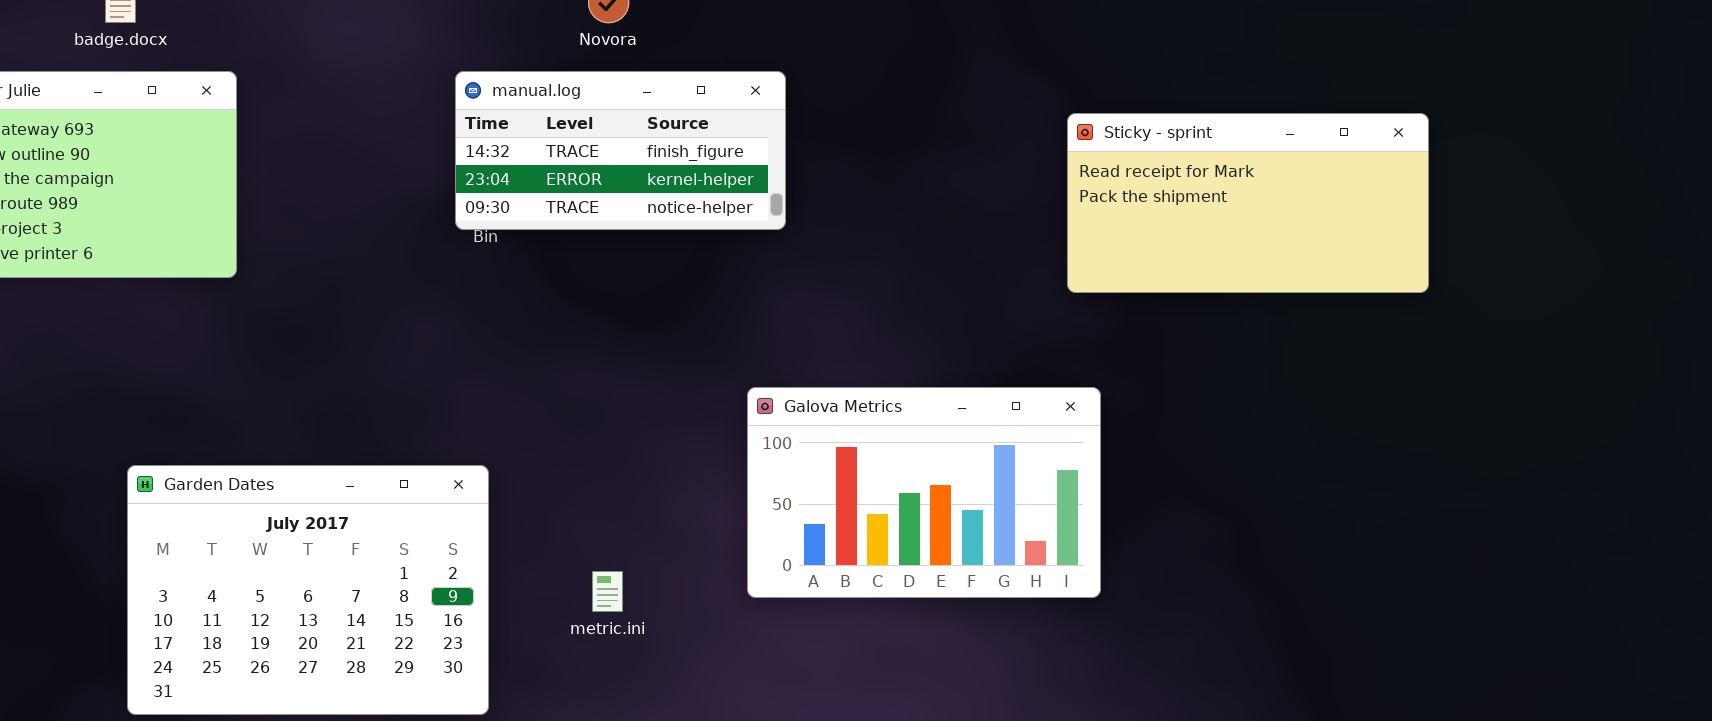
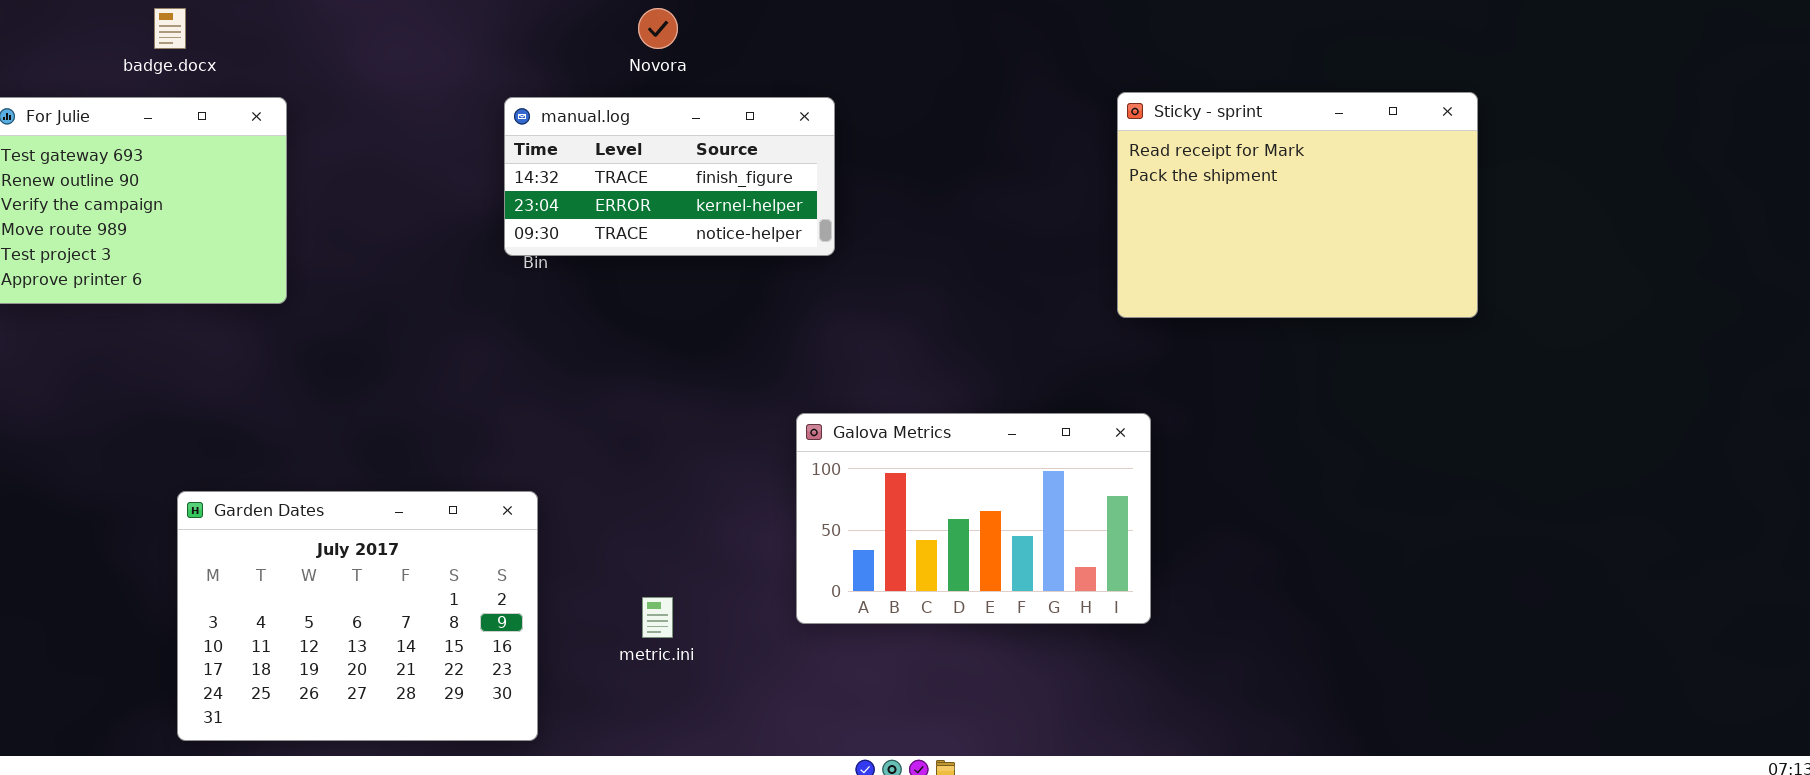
Sticky - sprint: [1067,113,1429,293] -> [1117,92,1478,318], resized

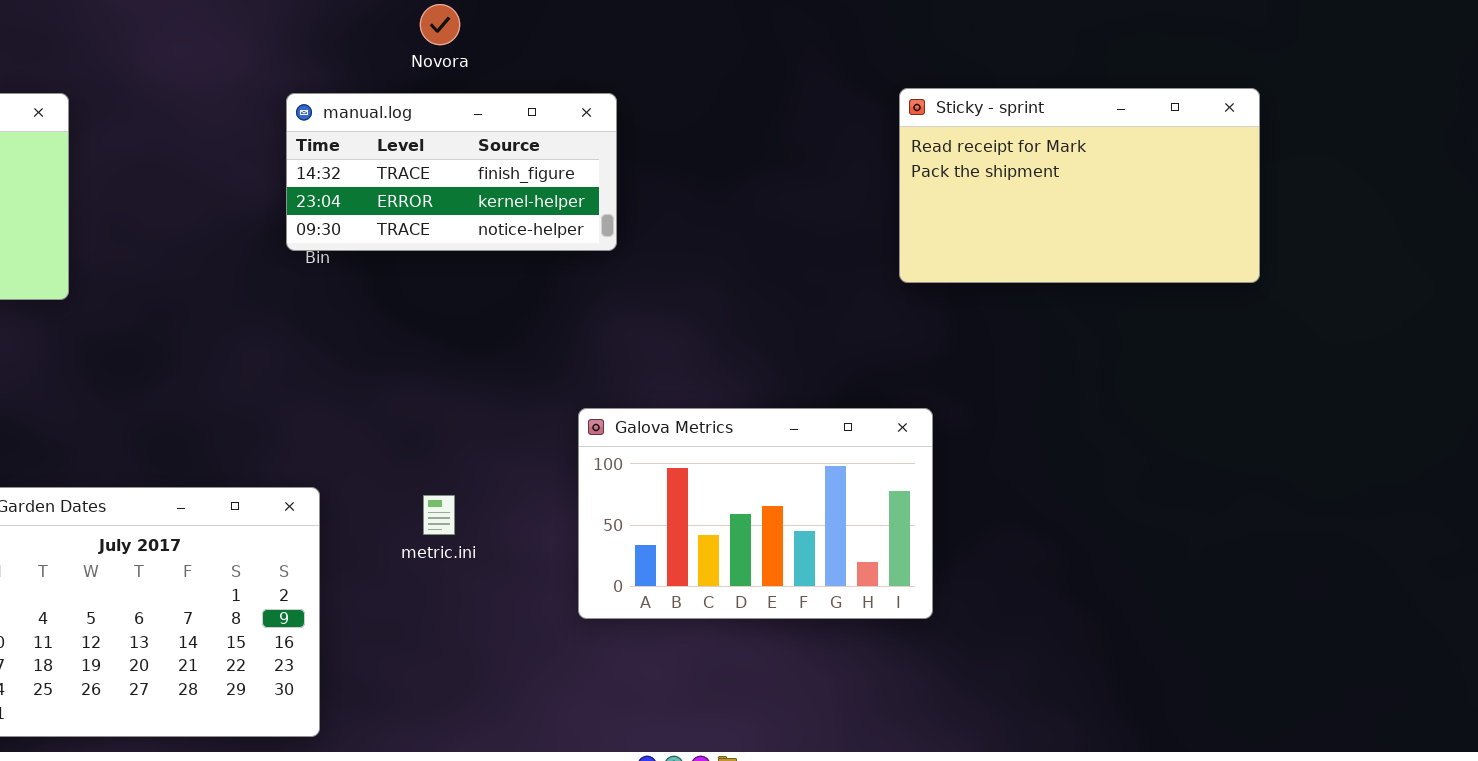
Sticky - sprint: [1117,92,1478,318] -> [899,88,1260,283], resized
metric.ini: [642,597,673,638] -> [423,495,455,535], moved

